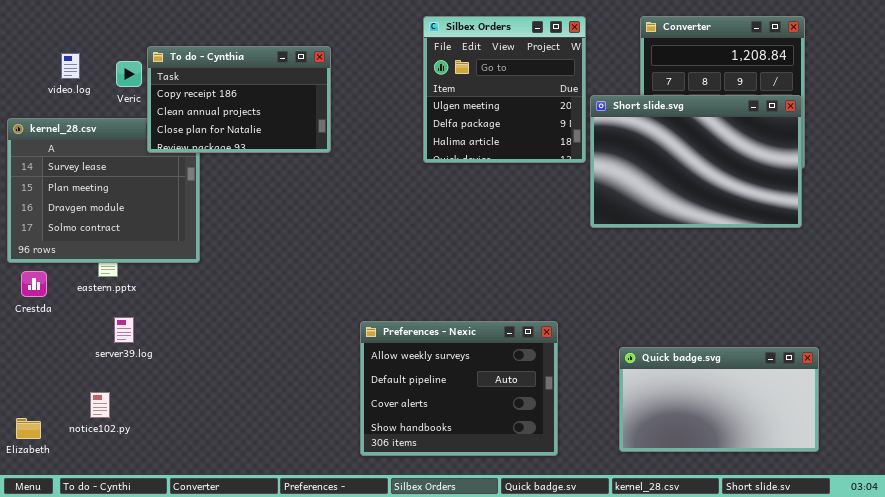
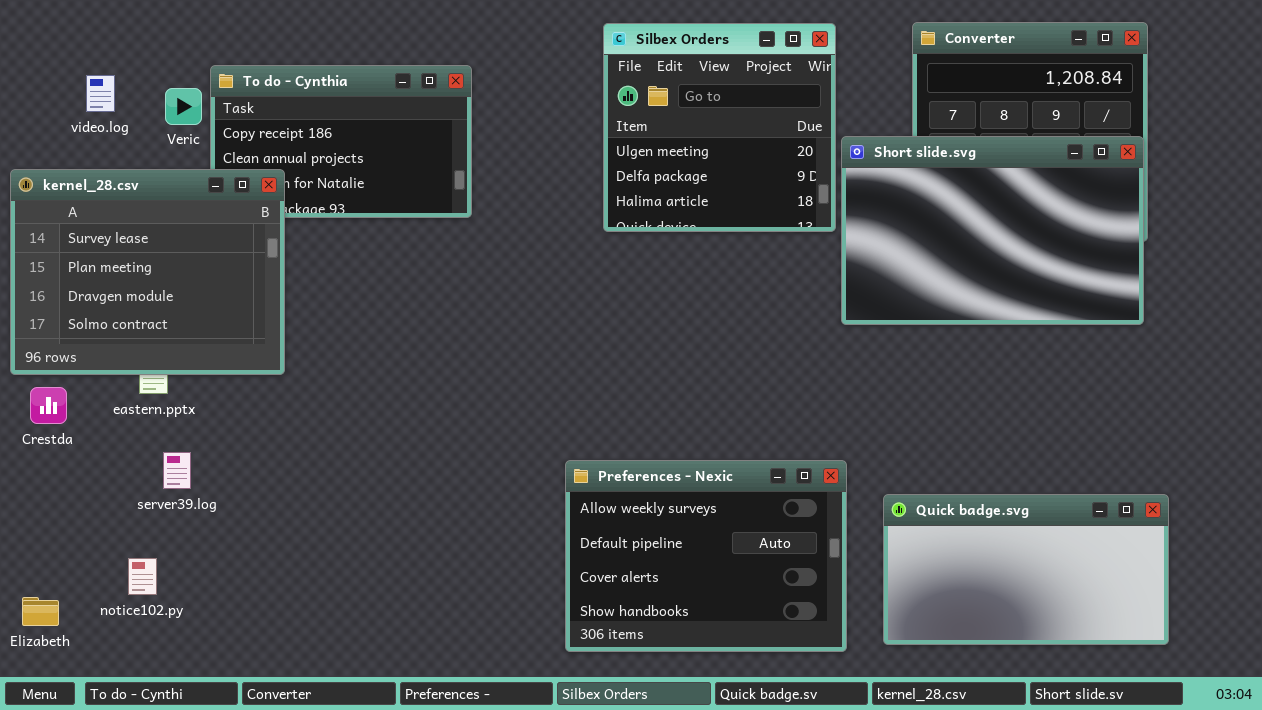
kernel_28.csv: [7,118,200,263] -> [10,169,285,375], raised
Preferences - Nexic: [360,321,558,456] -> [565,460,847,652], moved

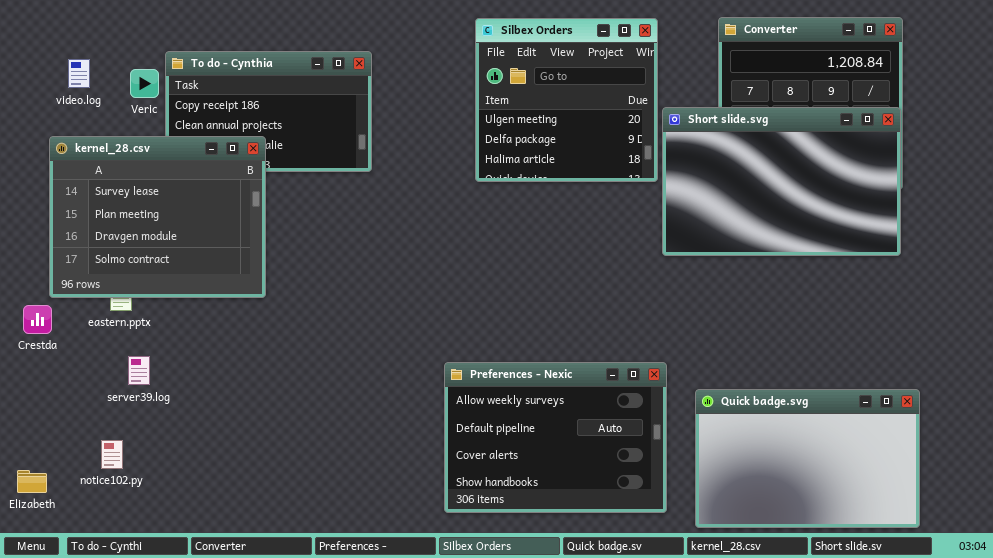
kernel_28.csv: [10,169,285,375] -> [49,136,266,298], moved
Quick badge.svg: [883,494,1169,645] -> [695,389,920,528], resized

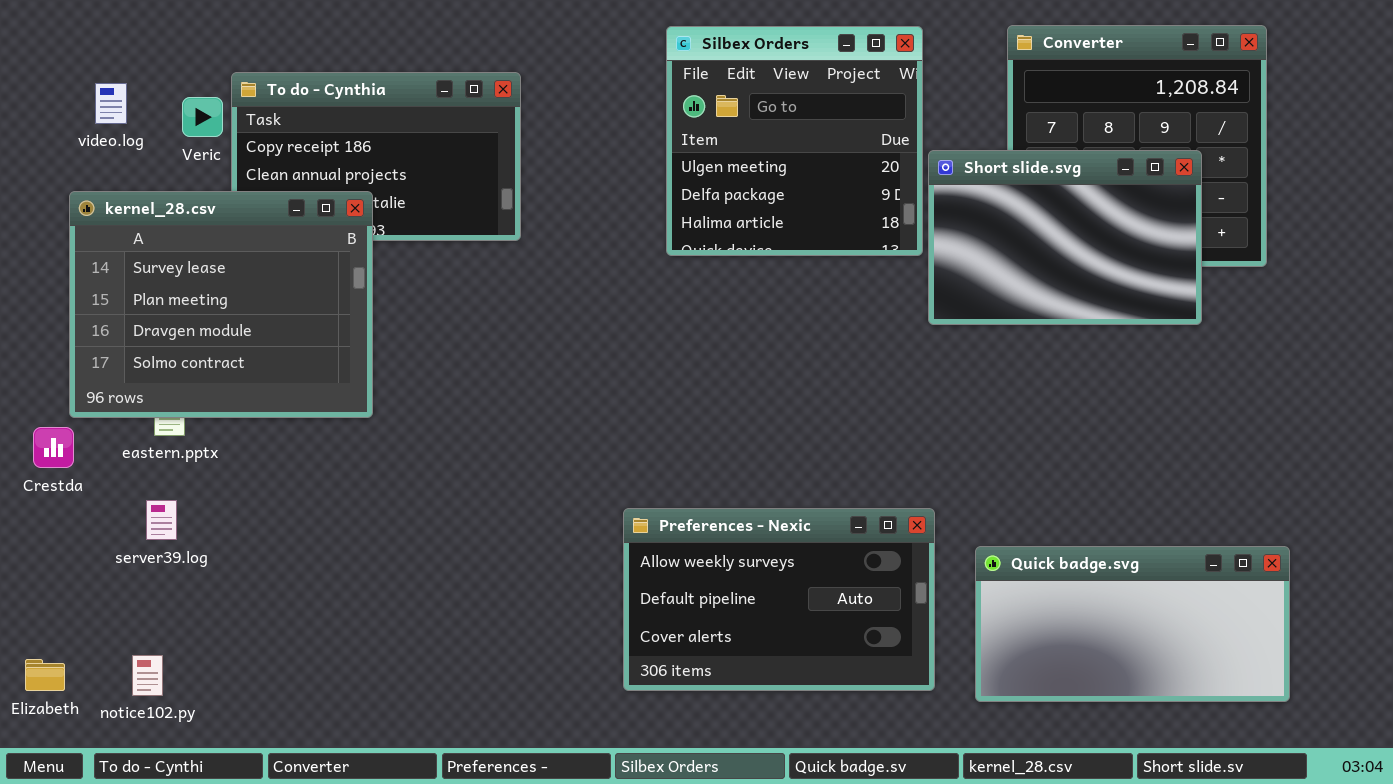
Short slide.svg: [662,107,901,256] -> [928,150,1202,325], resized
server39.log: [128,356,150,385] -> [146,500,177,540], moved
Preferences - Nexic: [444,362,667,513] -> [623,508,935,691], resized
Quick badge.svg: [695,389,920,528] -> [975,546,1290,702], resized
notice102.py: [101,440,123,469] -> [132,655,163,696], moved

